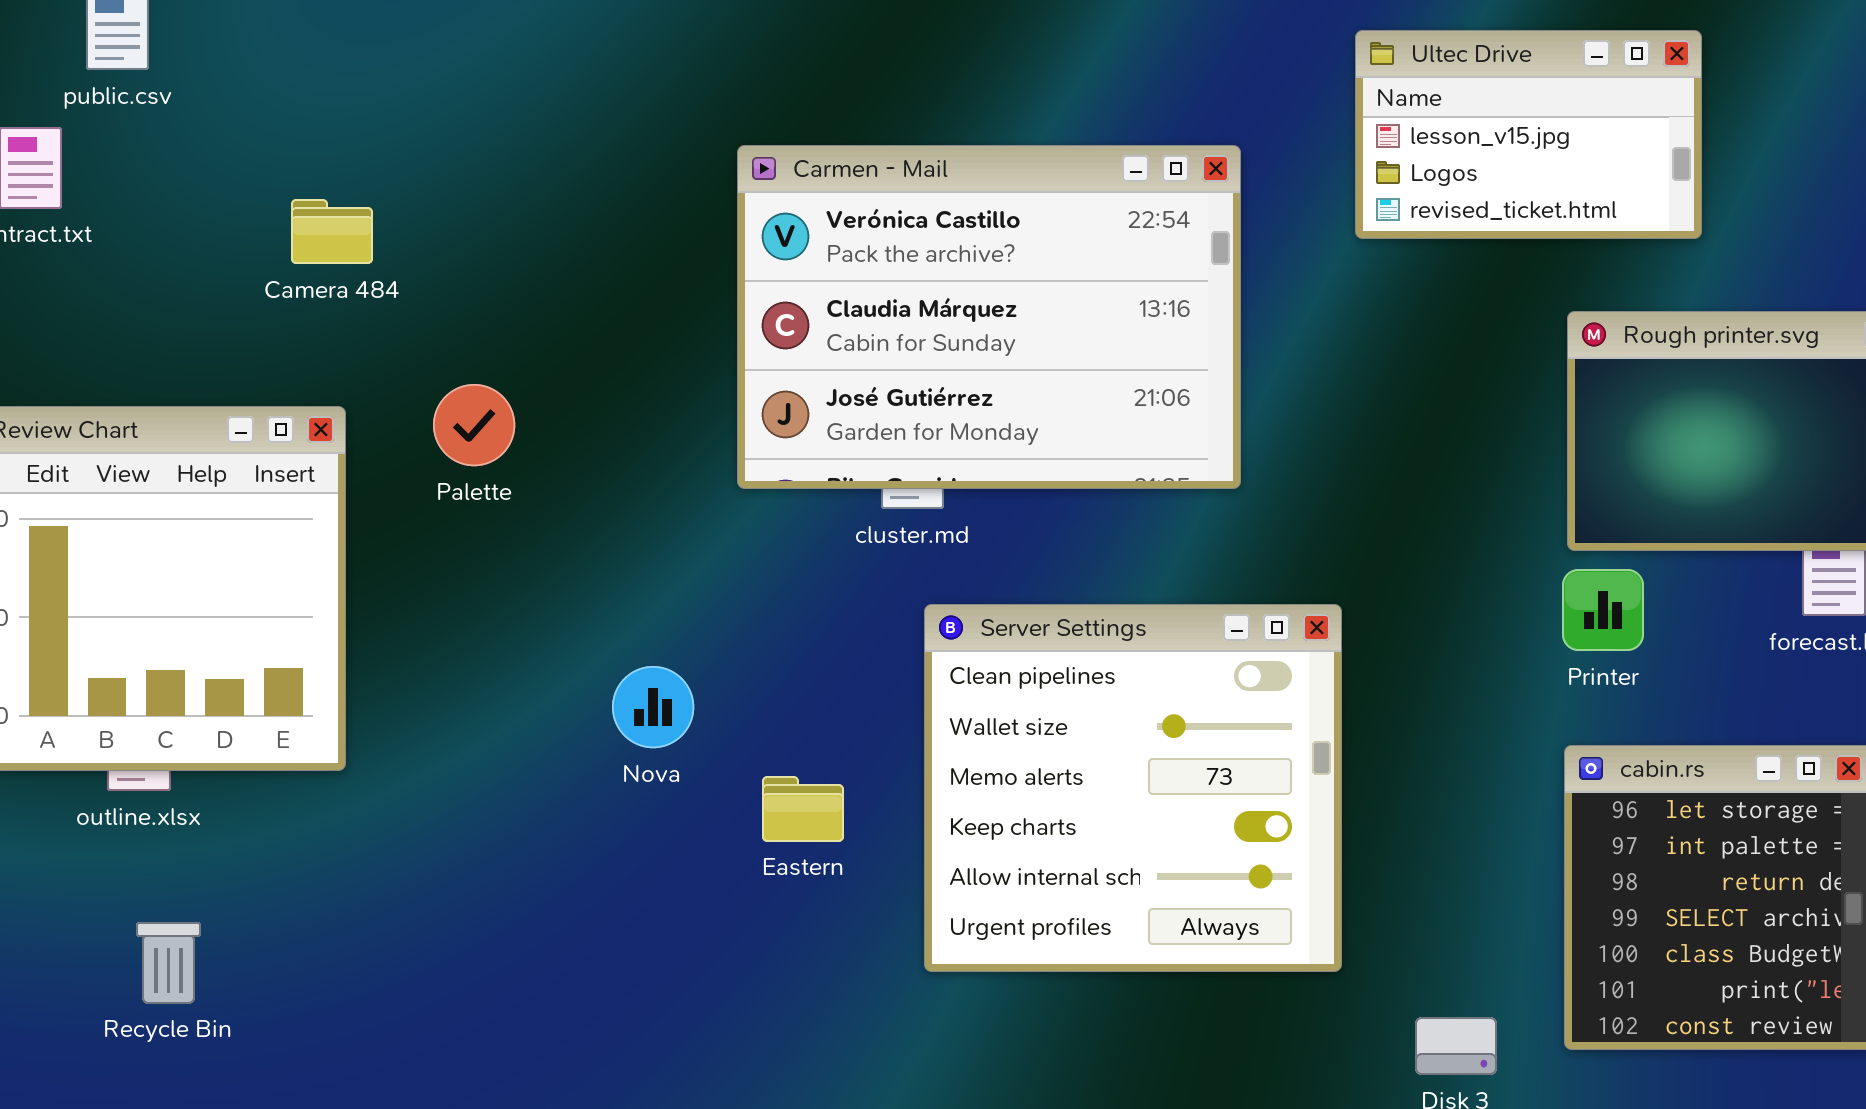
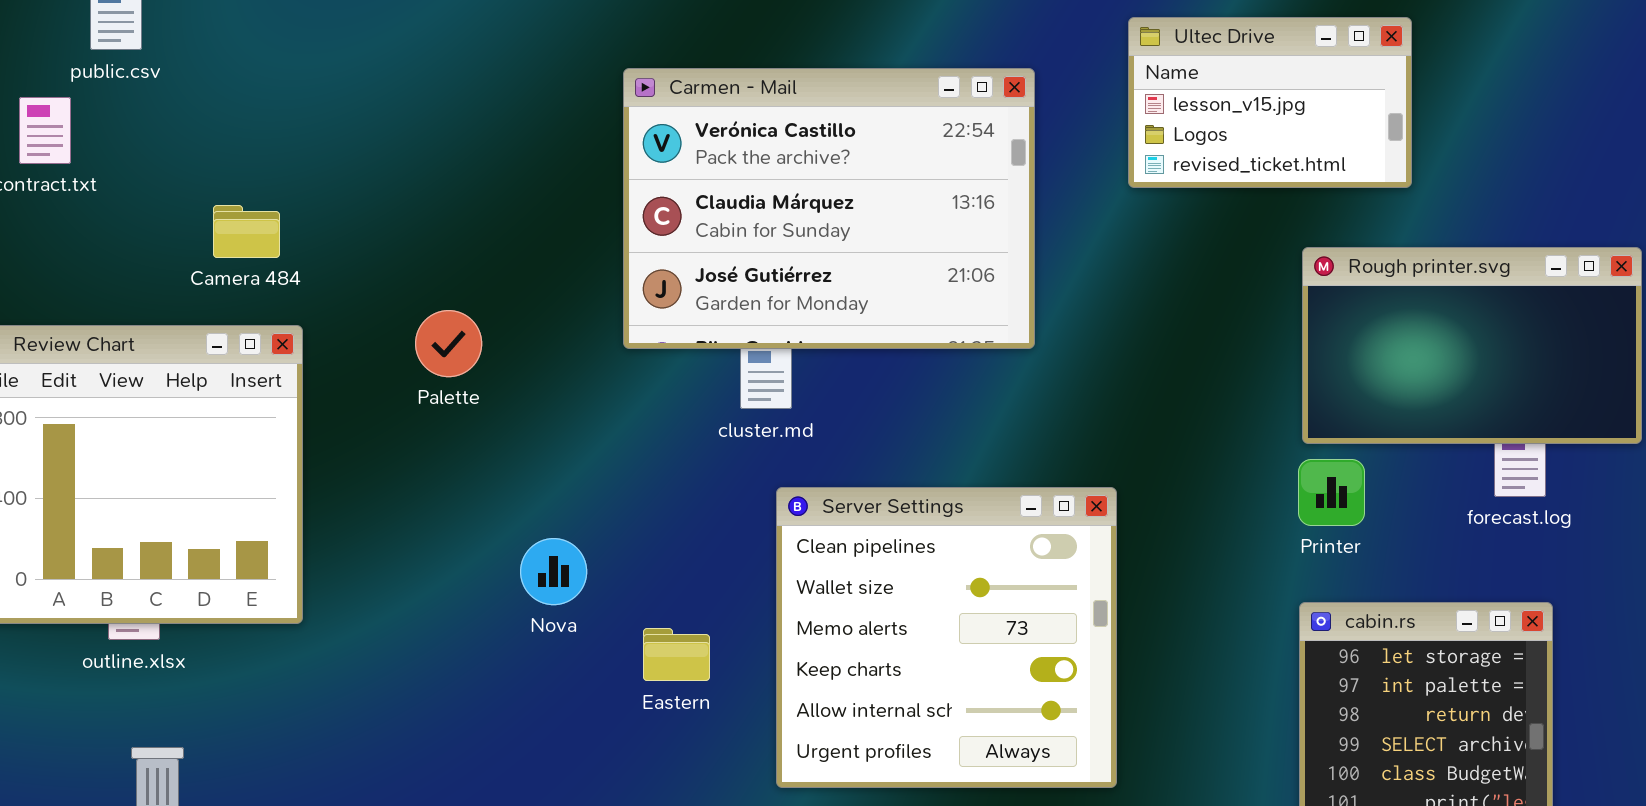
Carmen - Mail: [737,145,1241,489] -> [623,68,1035,349], moved
Camera 484: [291,199,373,264] -> [213,205,280,258], moved
Palette: [433,384,515,466] -> [415,310,482,377], moved

